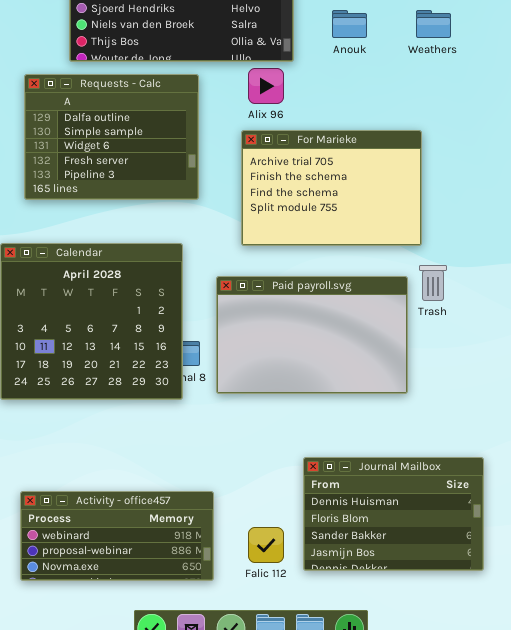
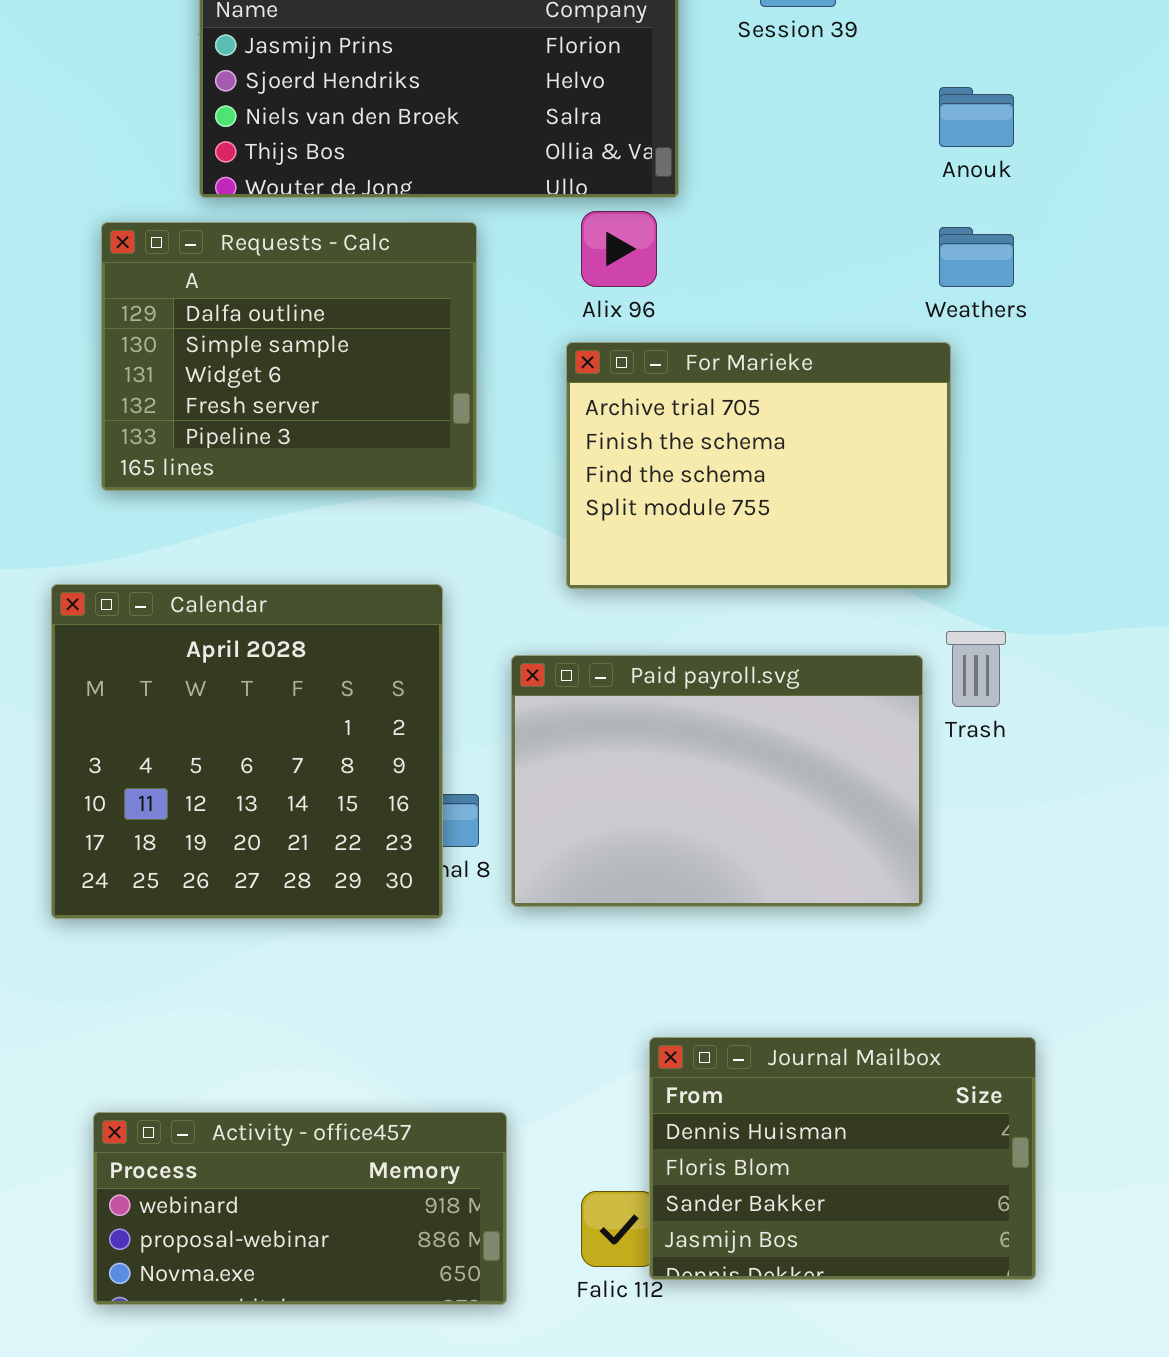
Anouk: [332,10,367,38] -> [939,87,1014,147], moved
Weathers: [416,10,451,38] -> [939,227,1014,287], moved
Journal Mailbox: [303,457,484,571] -> [649,1037,1036,1280], moved

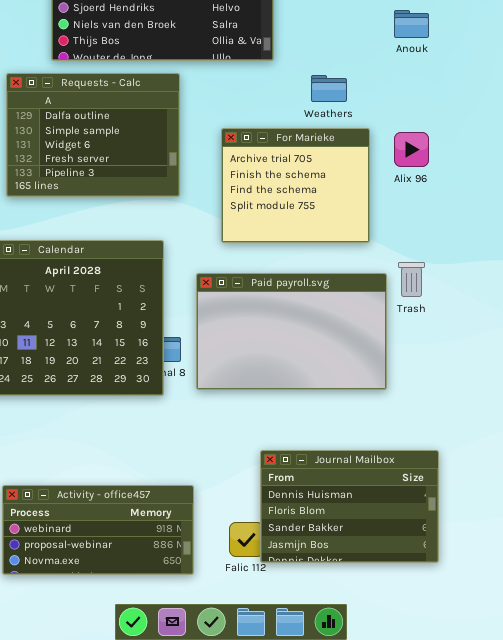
Alix 96: [581,211,657,287] -> [394,132,429,167], moved
Weathers: [939,227,1014,287] -> [311,75,347,102], moved
For Marieke: [566,342,951,589] -> [221,128,370,243], resized

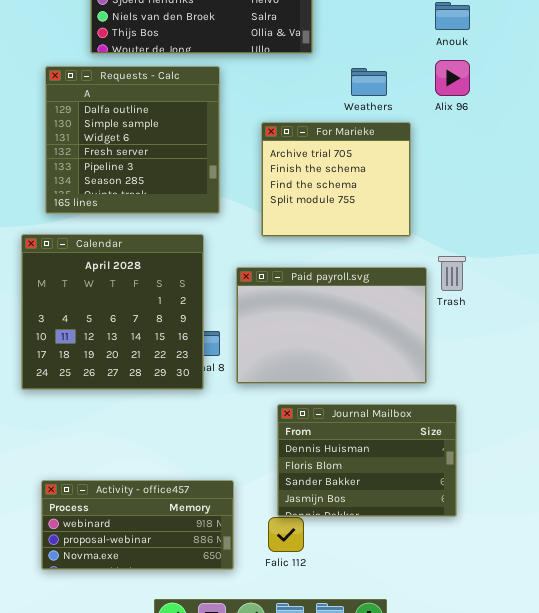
Requests - Calc: [6,73,180,197] -> [45,66,220,214], resized
Alix 96: [394,132,429,167] -> [435,60,470,96], moved
Journal Mailbox: [260,450,439,563] -> [277,404,457,517], moved

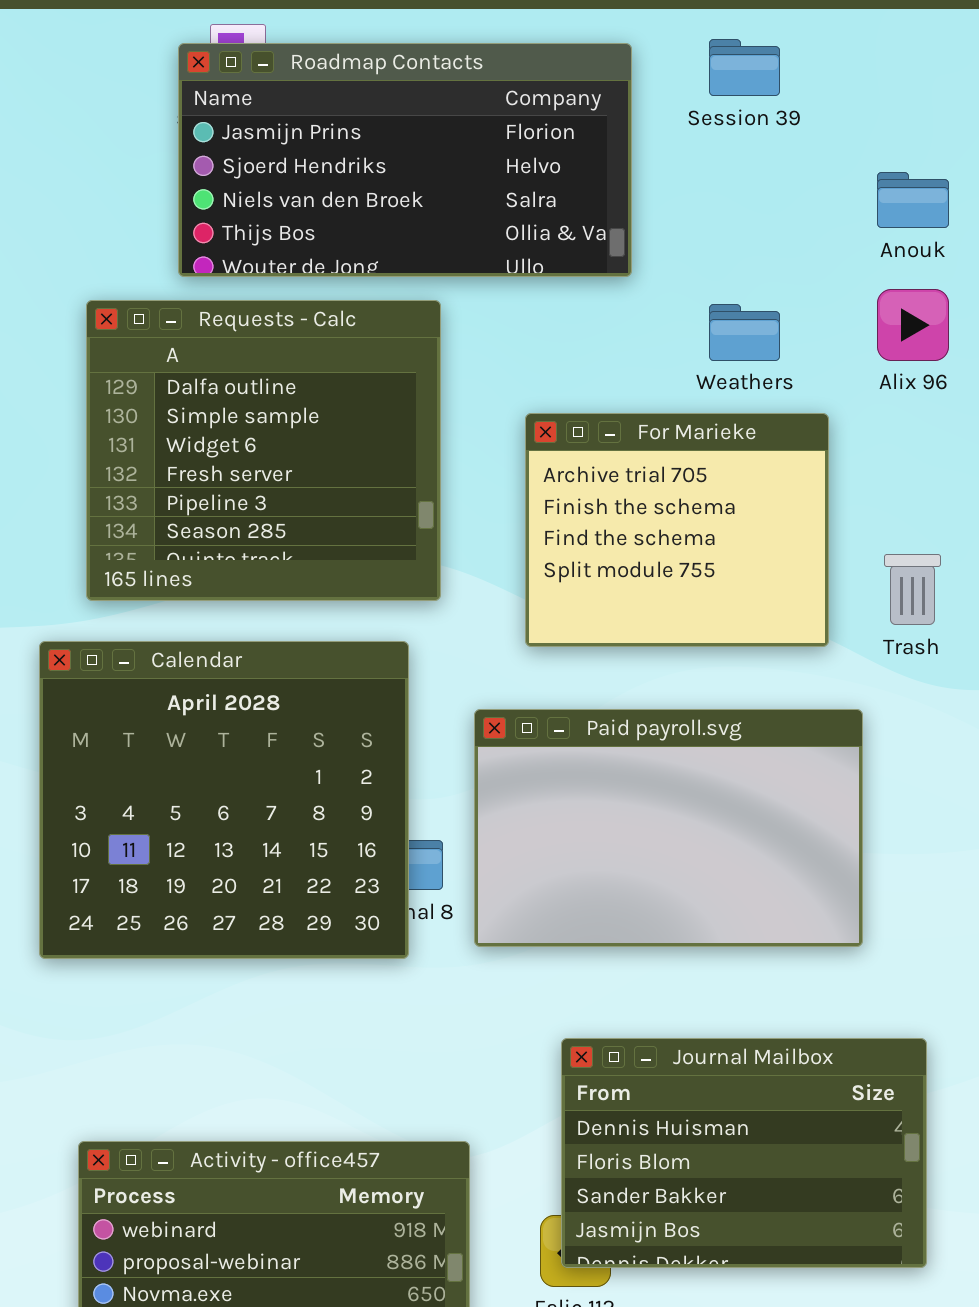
Trash: [438,256,466,291] -> [884,554,941,625], moved
Journal Mailbox: [277,404,457,517] -> [561,1038,927,1268], moved

